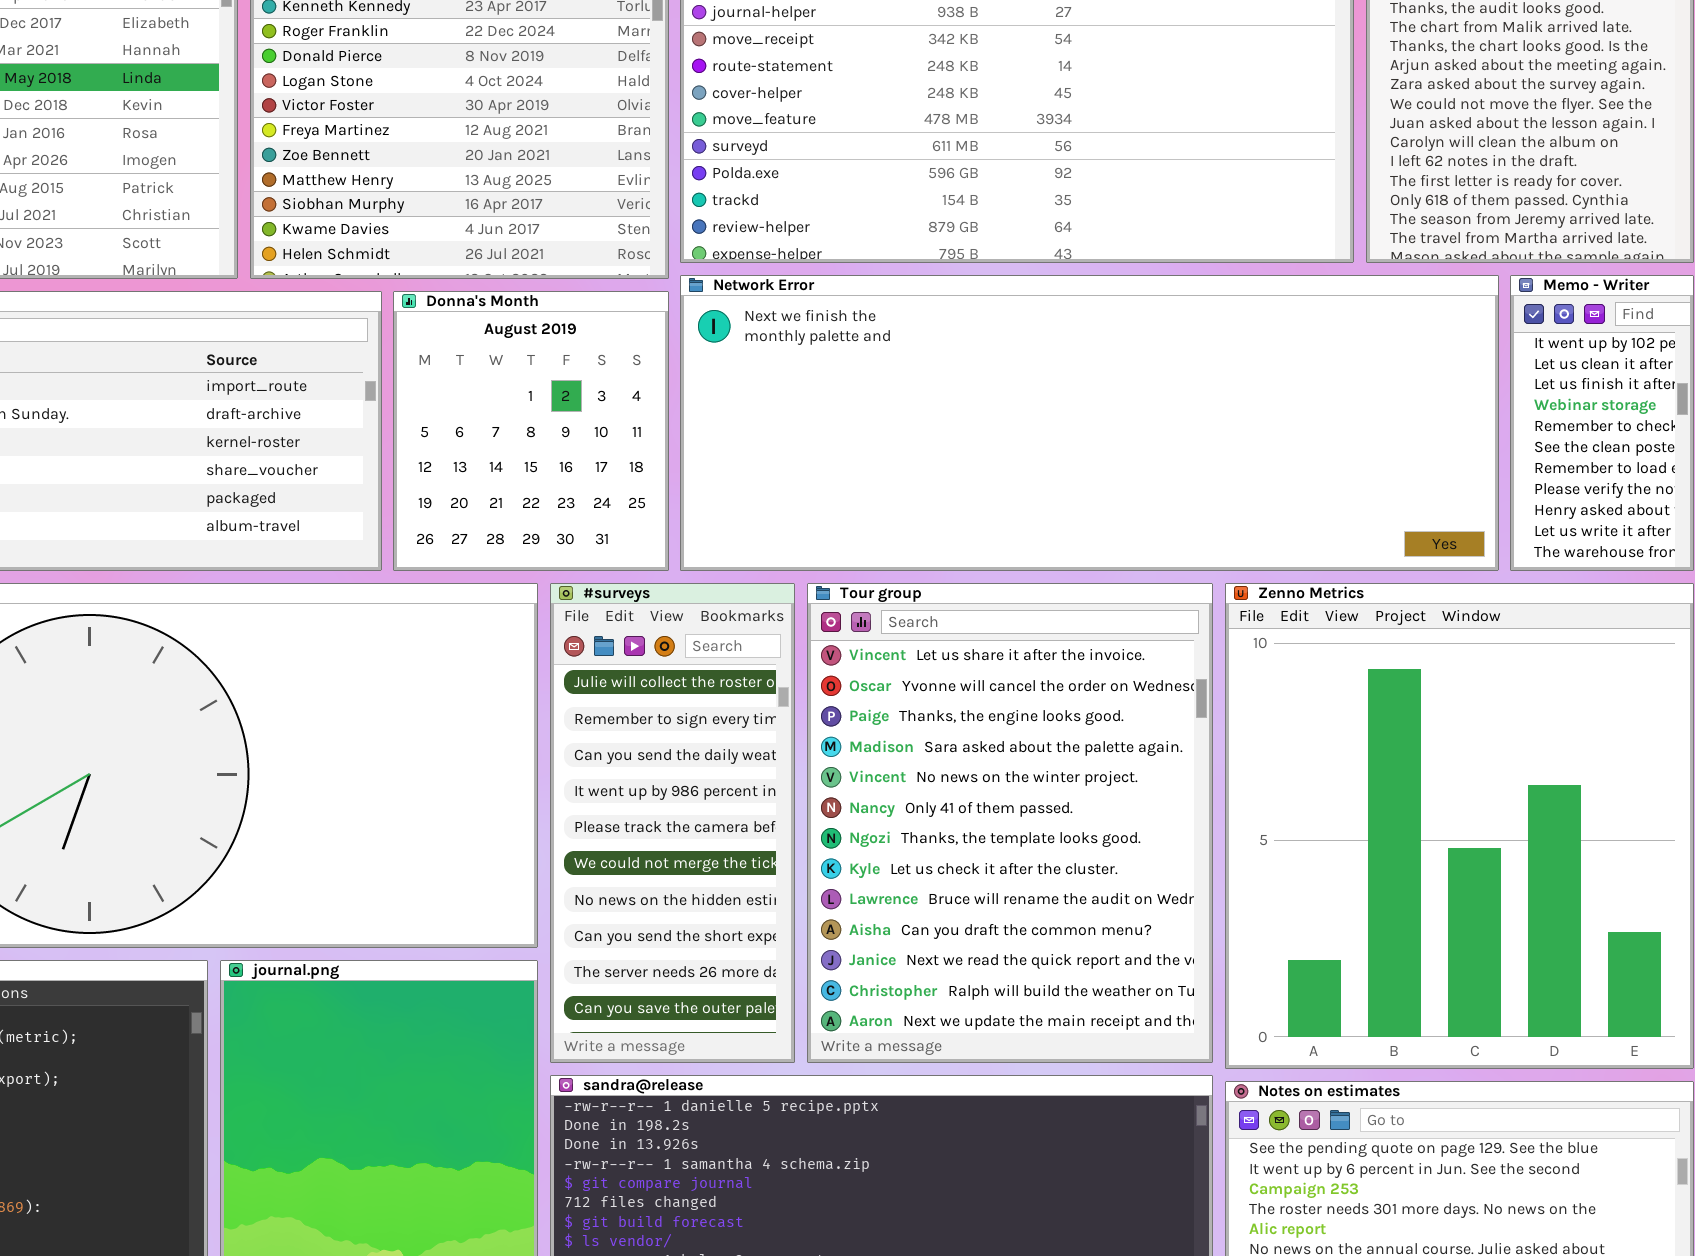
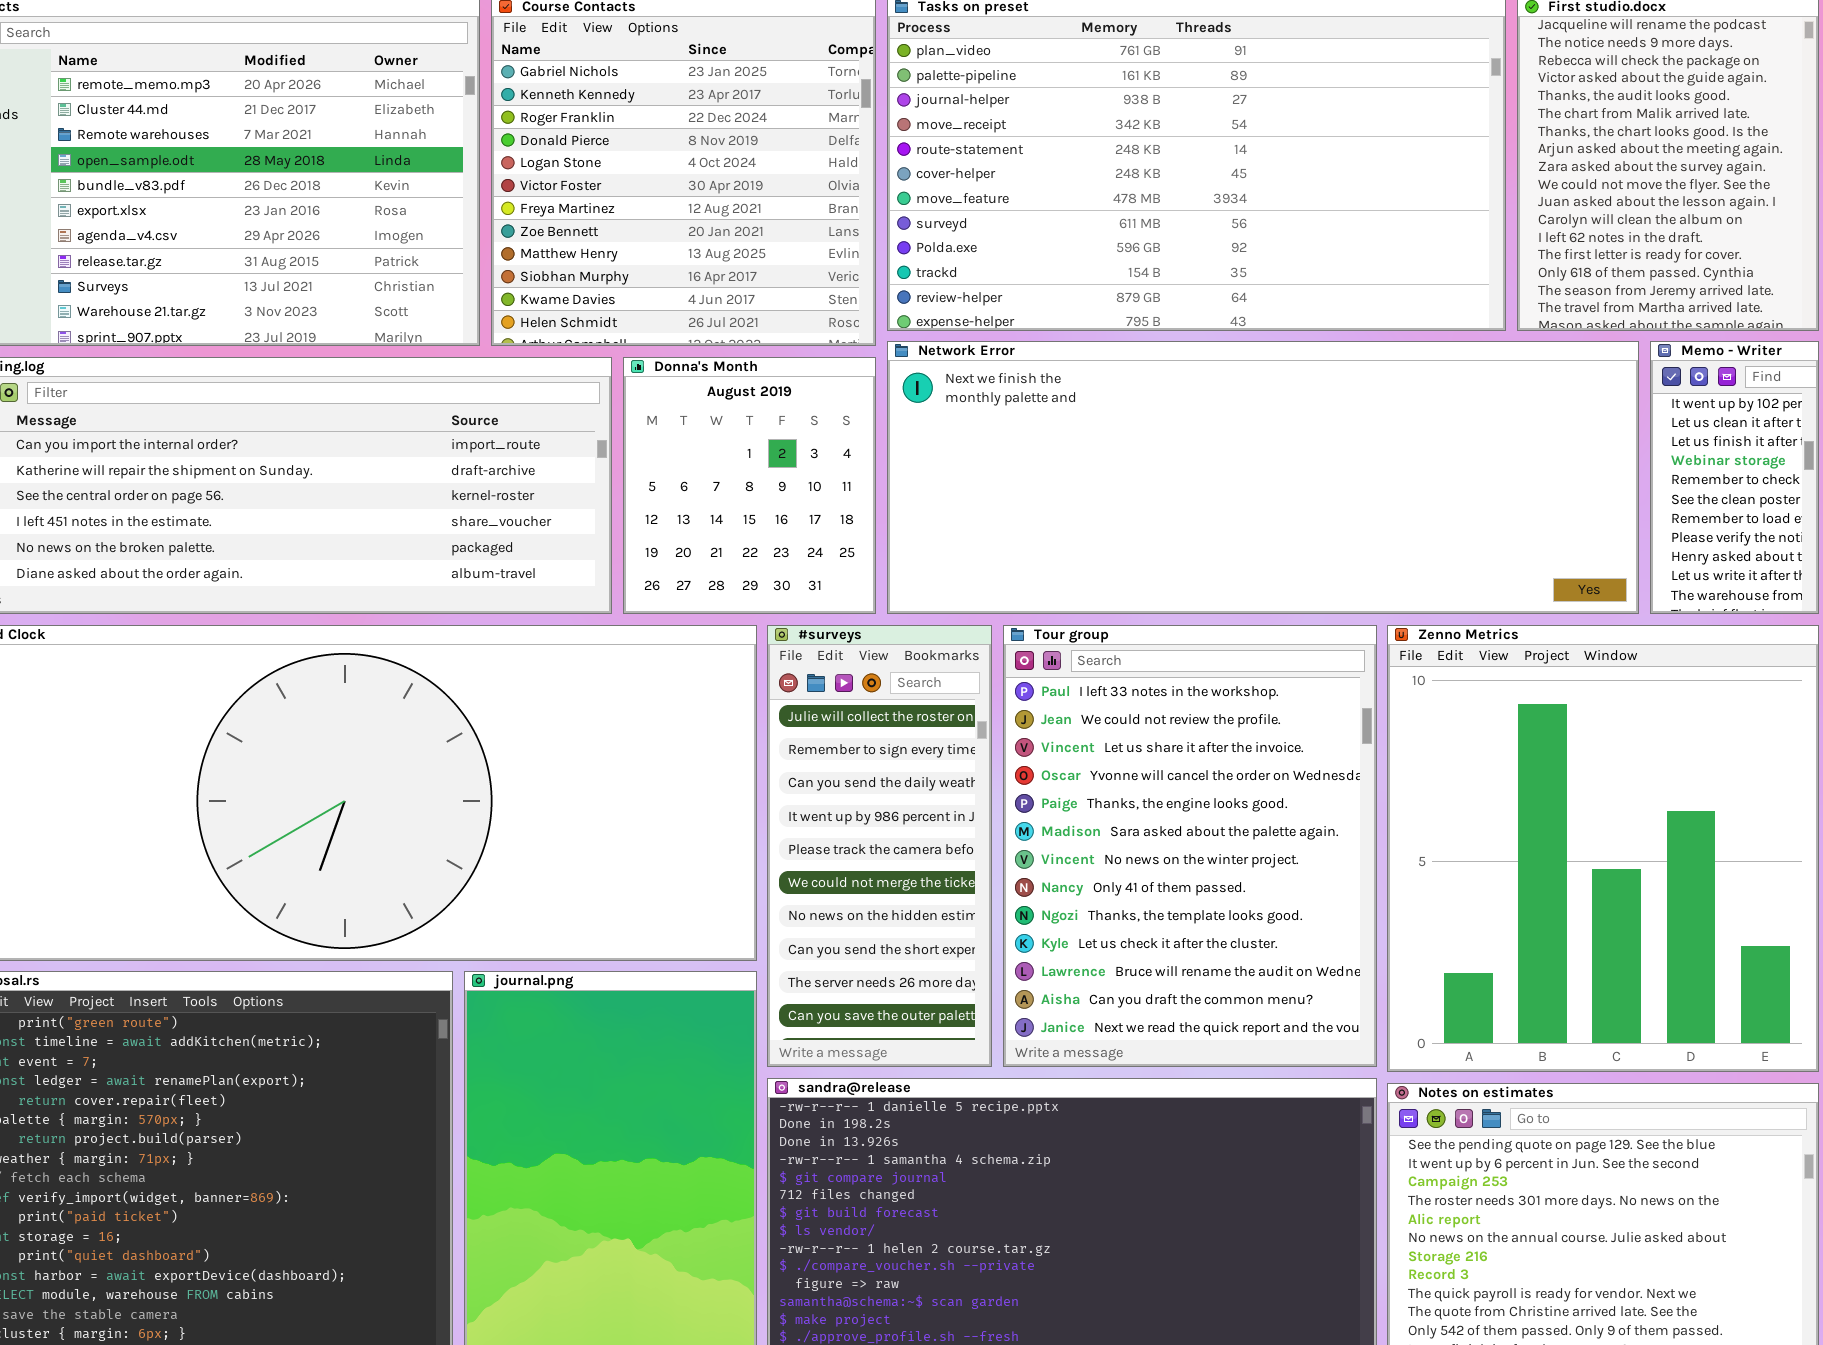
Tour group: [807,583,1213,1063] -> [1003,625,1377,1067], scrolled up 2 rows

